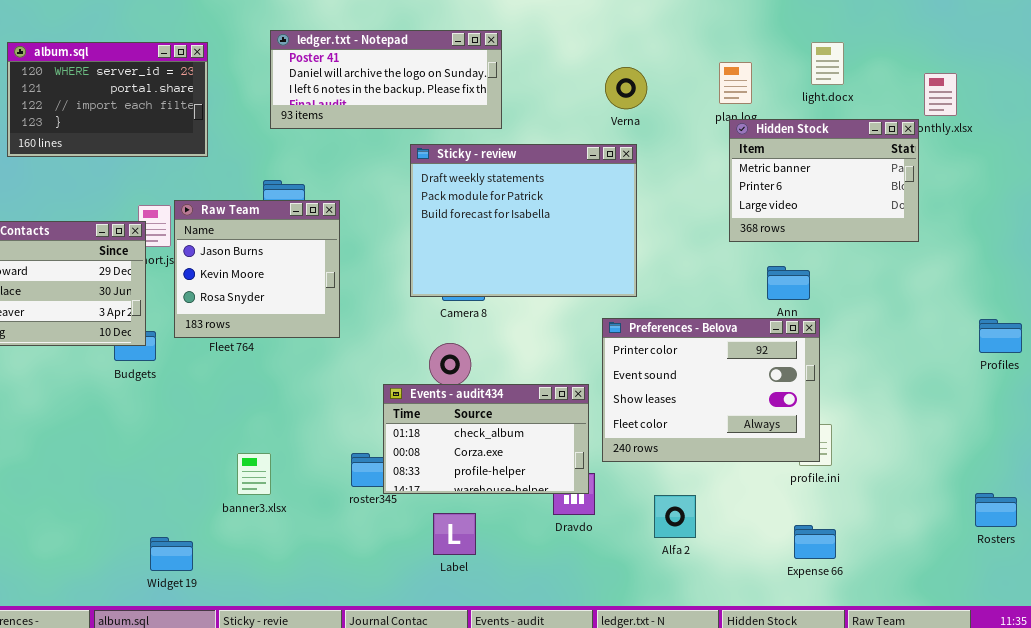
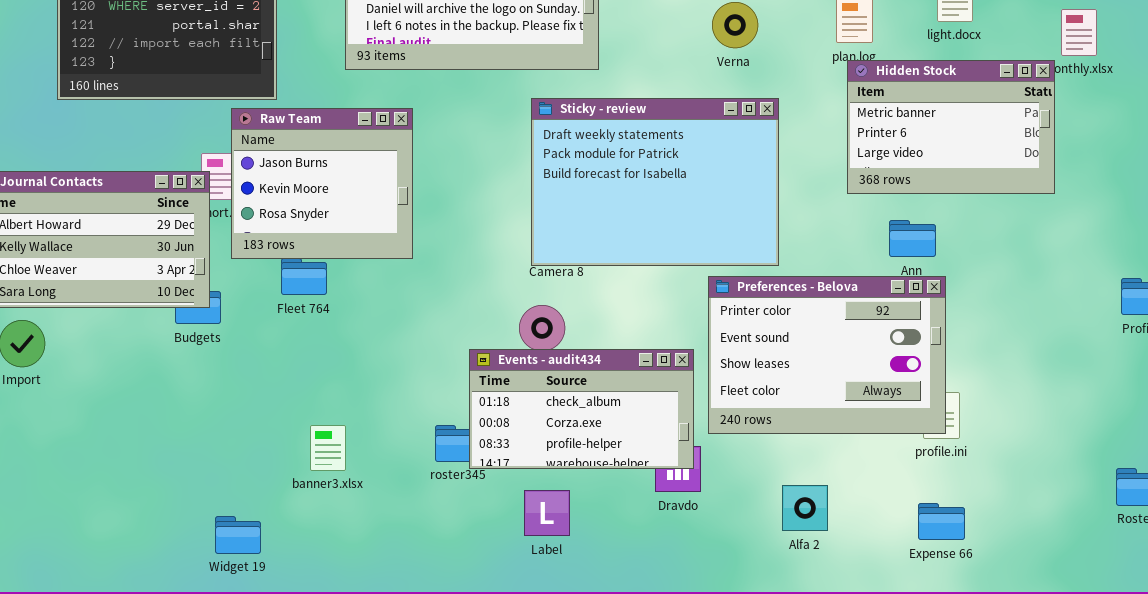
Sticky - review: [410,144,637,297] -> [531,98,779,266], moved
Raw Team: [174,200,340,338] -> [231,108,413,259], moved
Alfa 2: [654,495,696,538] -> [782,485,828,531], moved

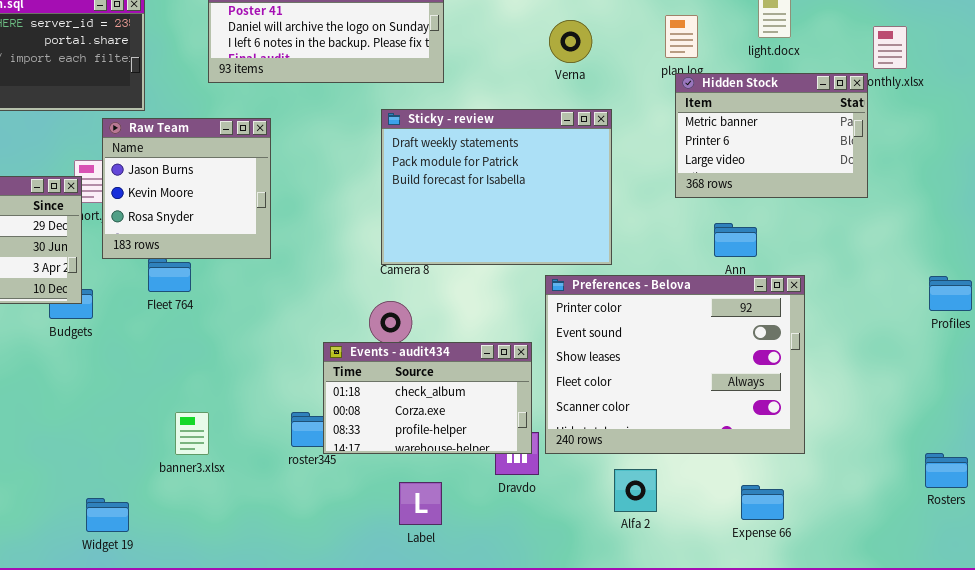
Preferences - Belova: [708,276,946,434] -> [545,275,805,454], resized
Label: [524,490,570,536] -> [399,482,442,525], moved

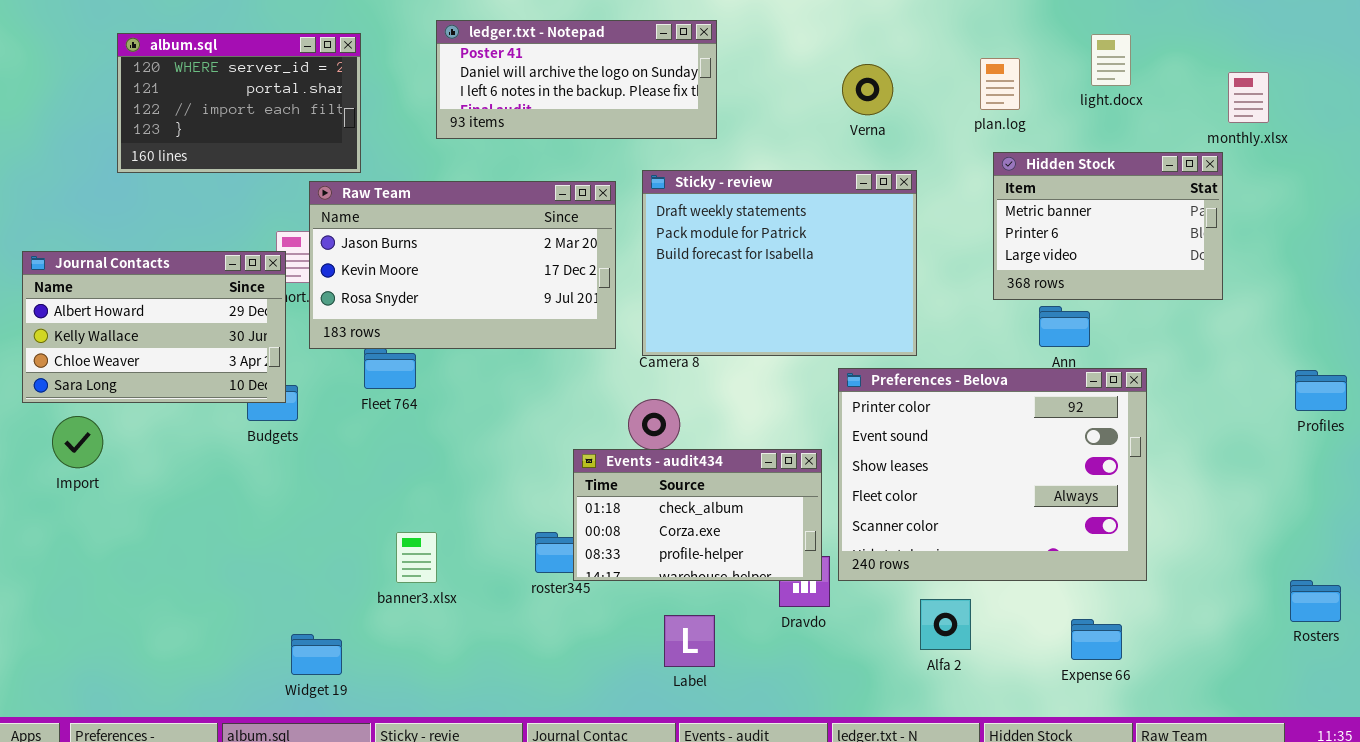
Hidden Stock: [675,73,868,198] -> [993,152,1223,300], moved
Raw Team: [102,118,271,259] -> [309,181,616,349], resized

